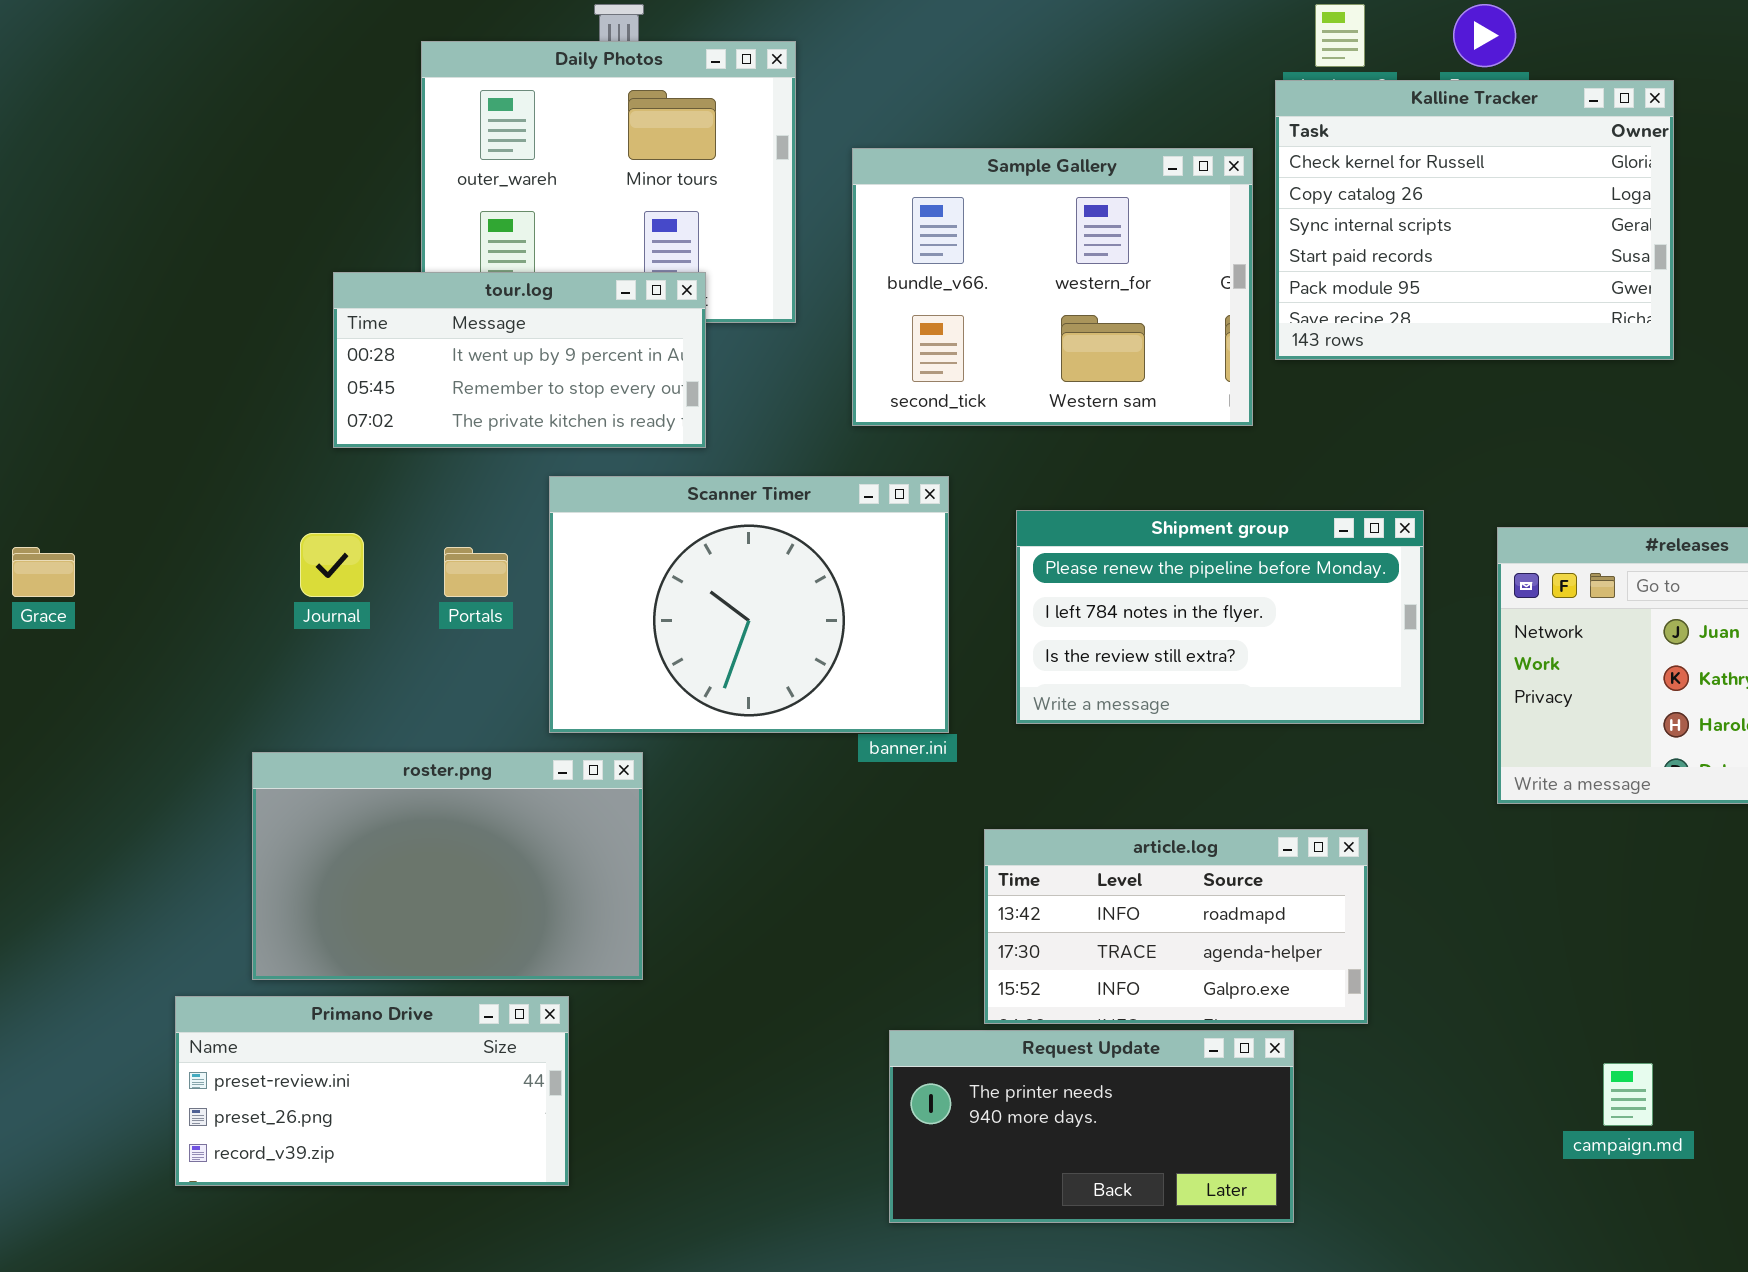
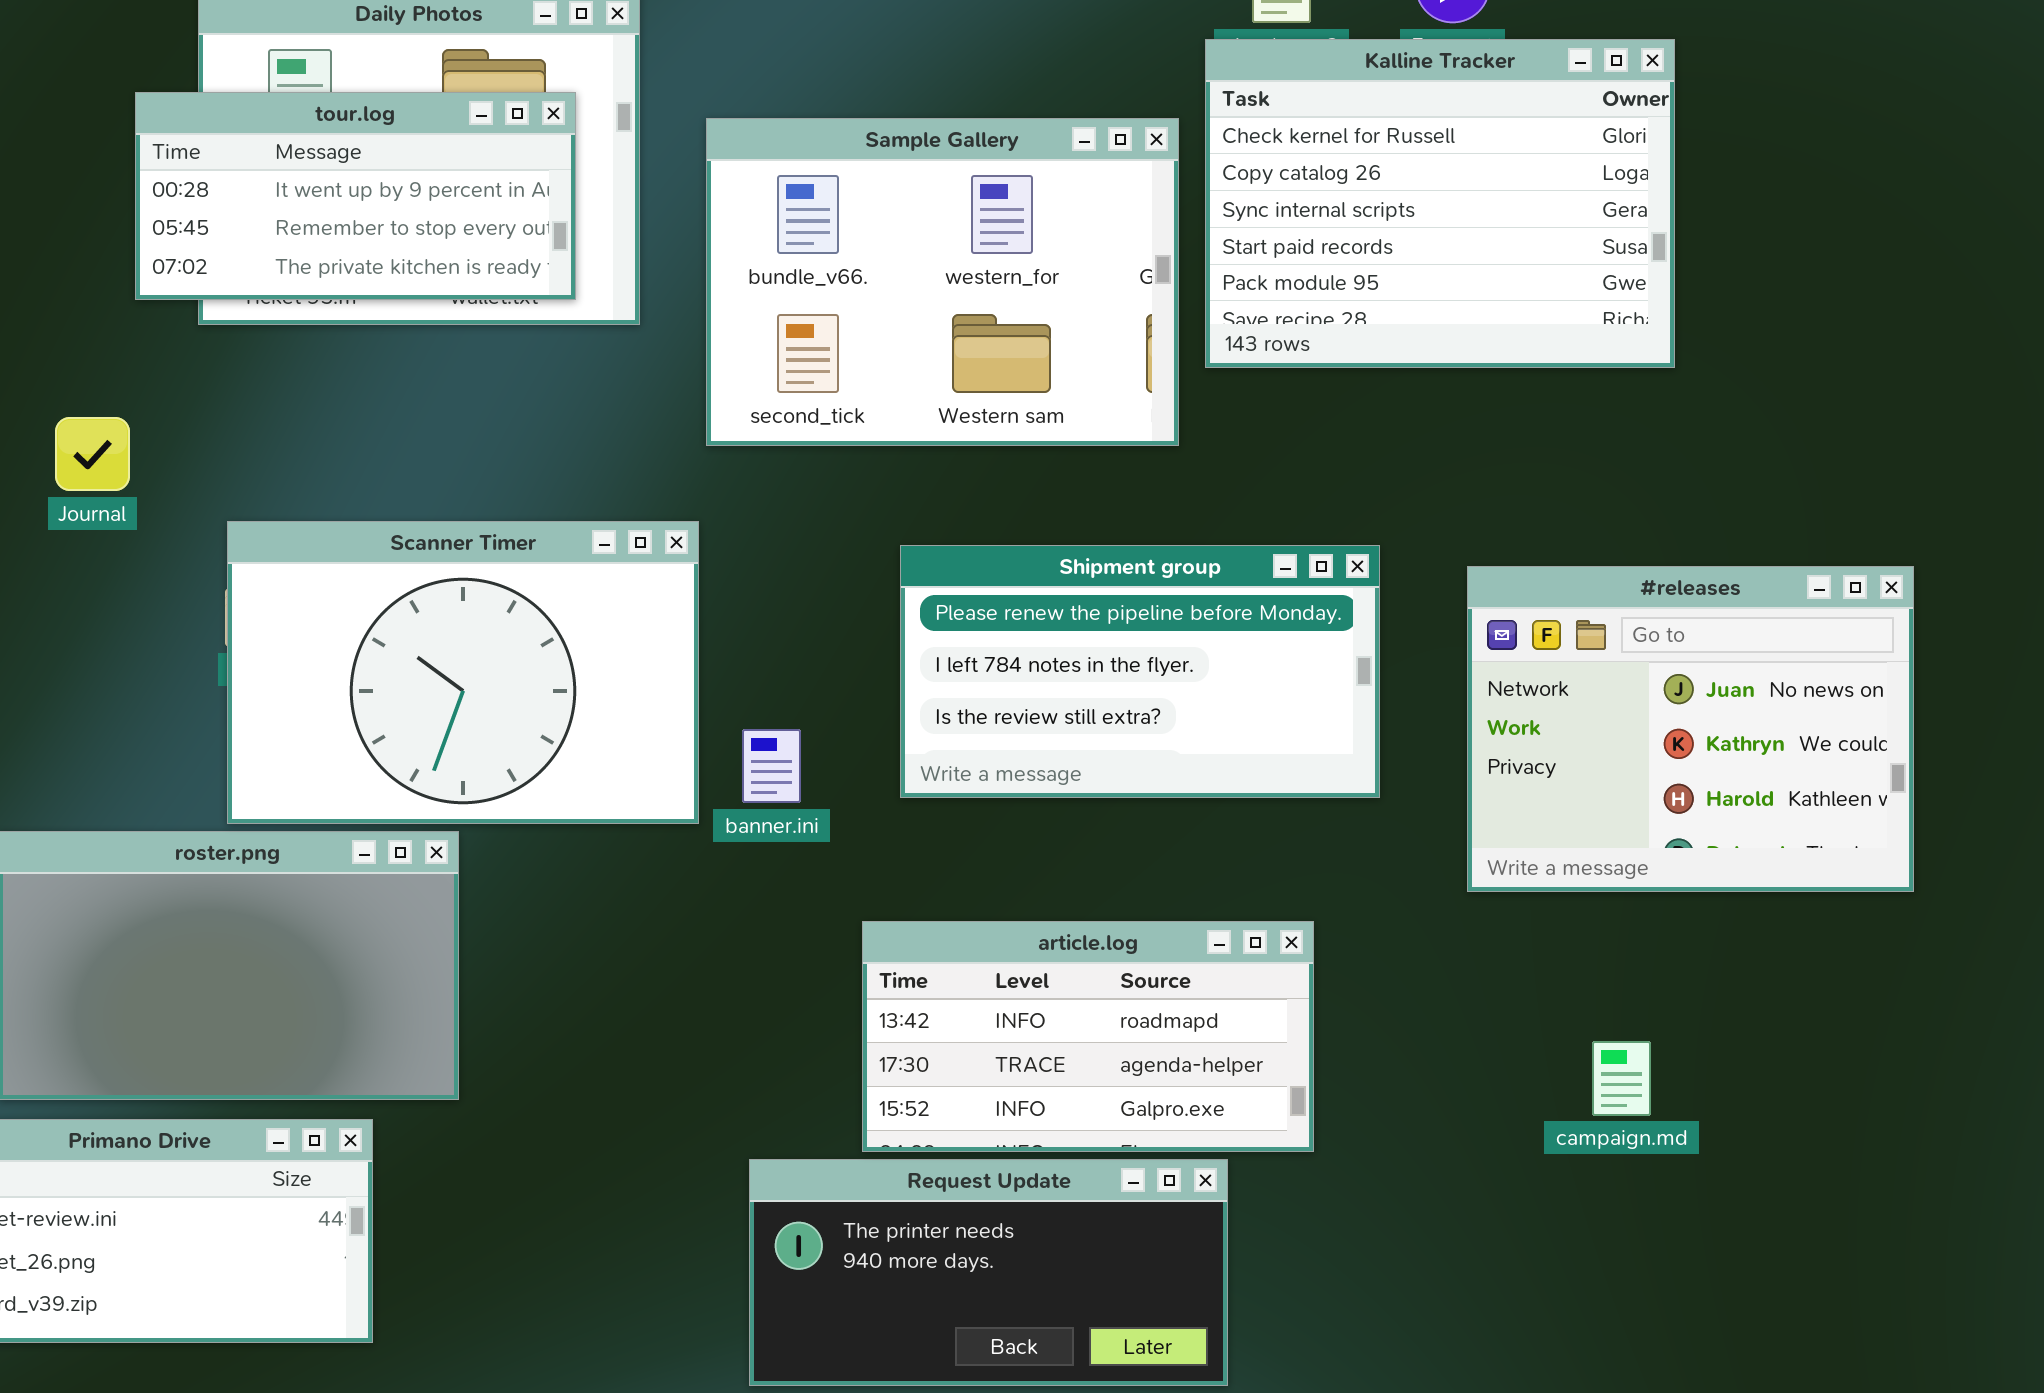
tour.log: [333,272,706,448] -> [135,92,576,300], moved
Scanner Timer: [549,476,949,733] -> [227,521,699,824], moved
Journal: [300,533,364,597] -> [55,417,130,491], moved
campaign.md: [1603,1063,1653,1126] -> [1592,1041,1651,1116], moved

